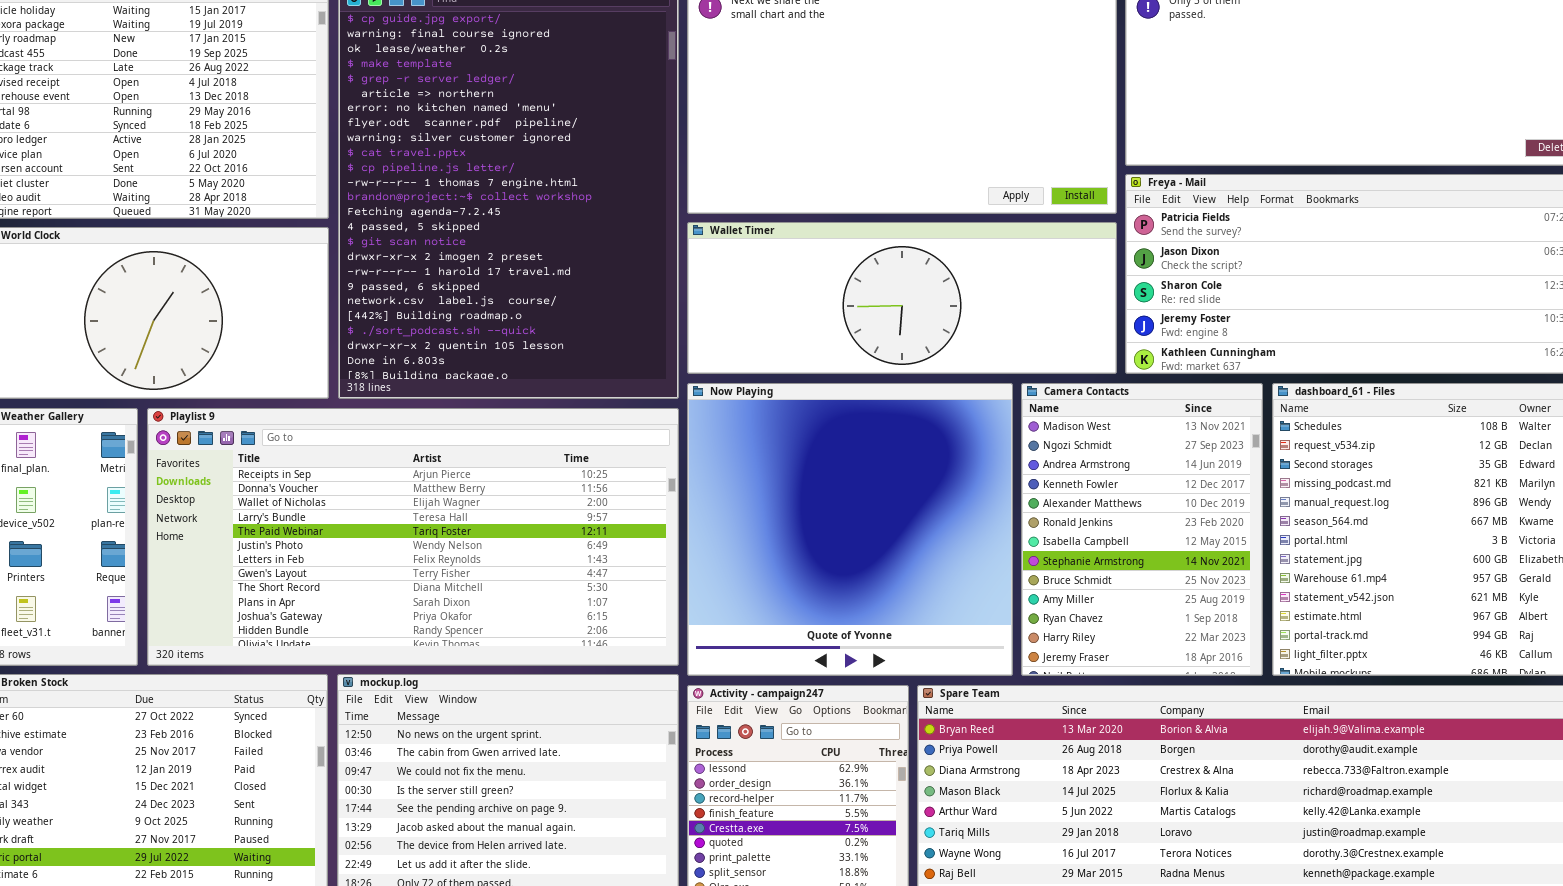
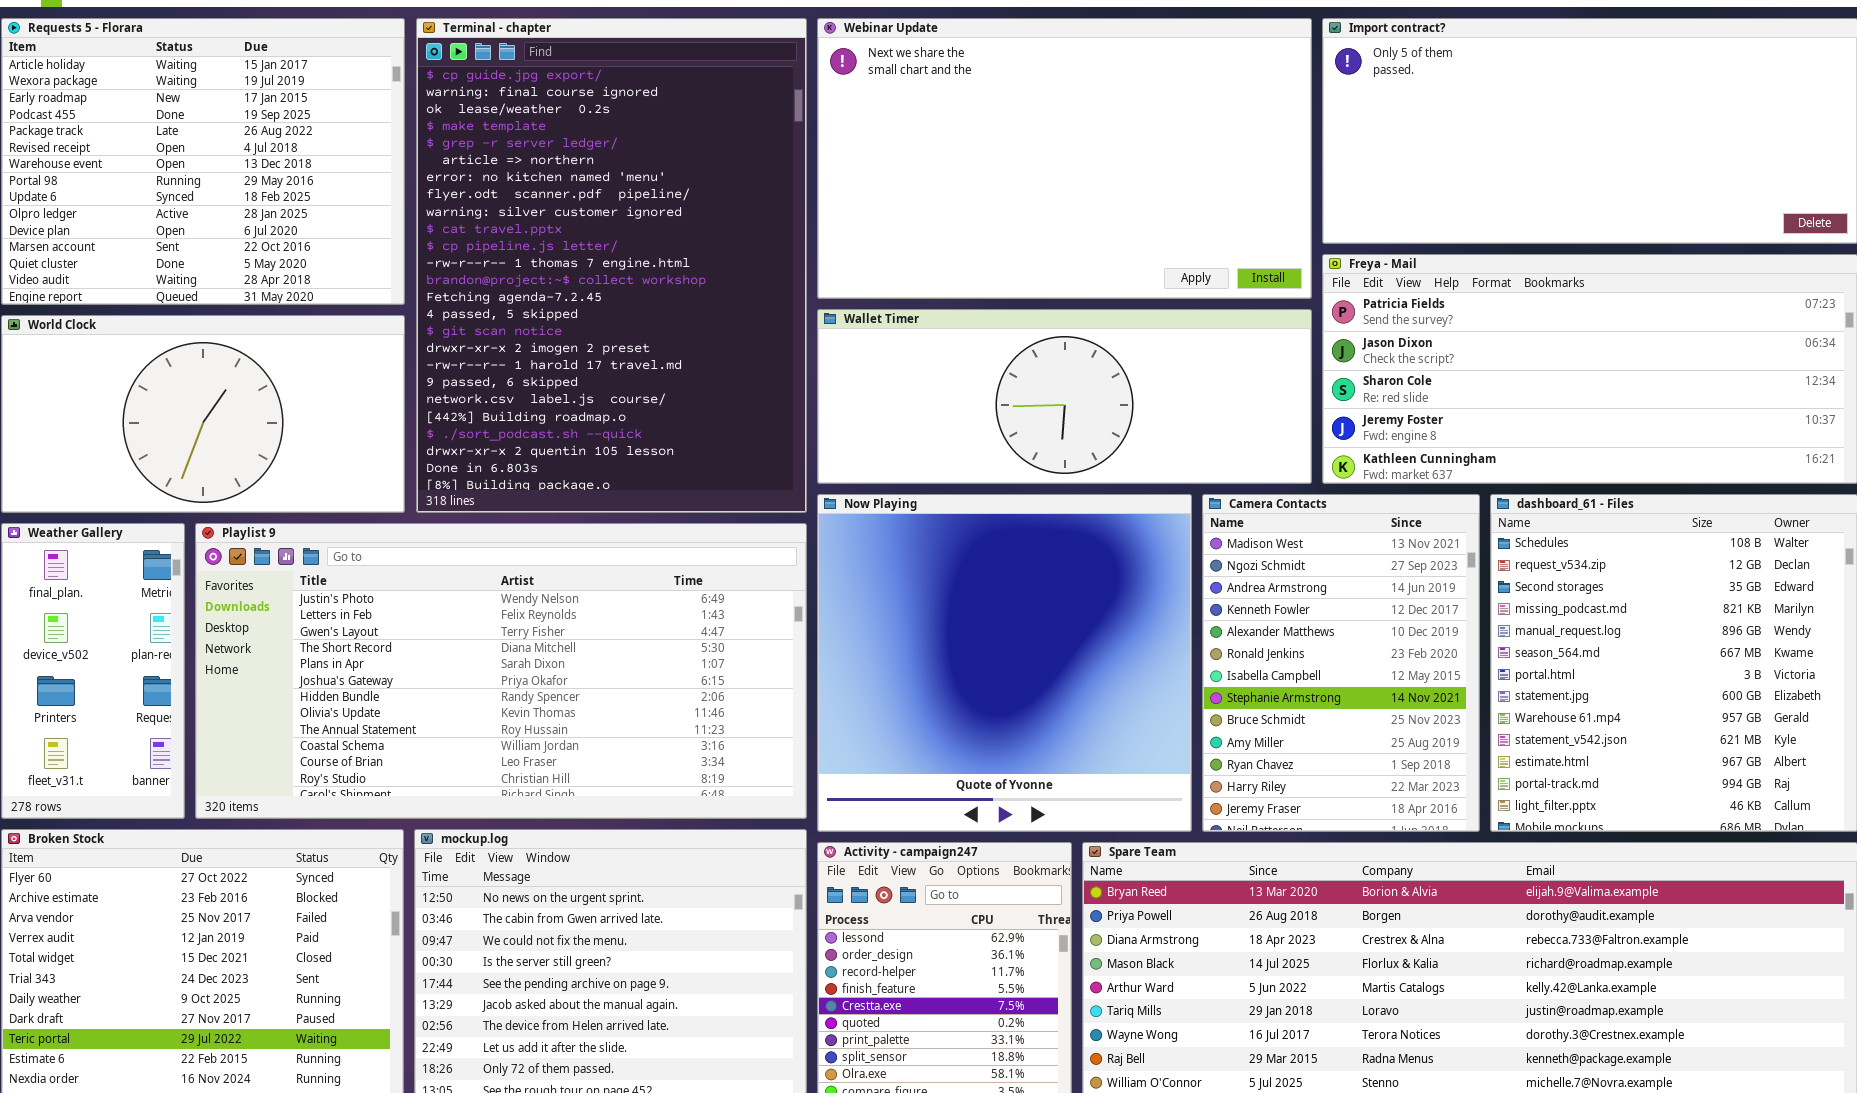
Playlist 9: [147,408,679,666] -> [195,523,807,819], scrolled down 5 rows

